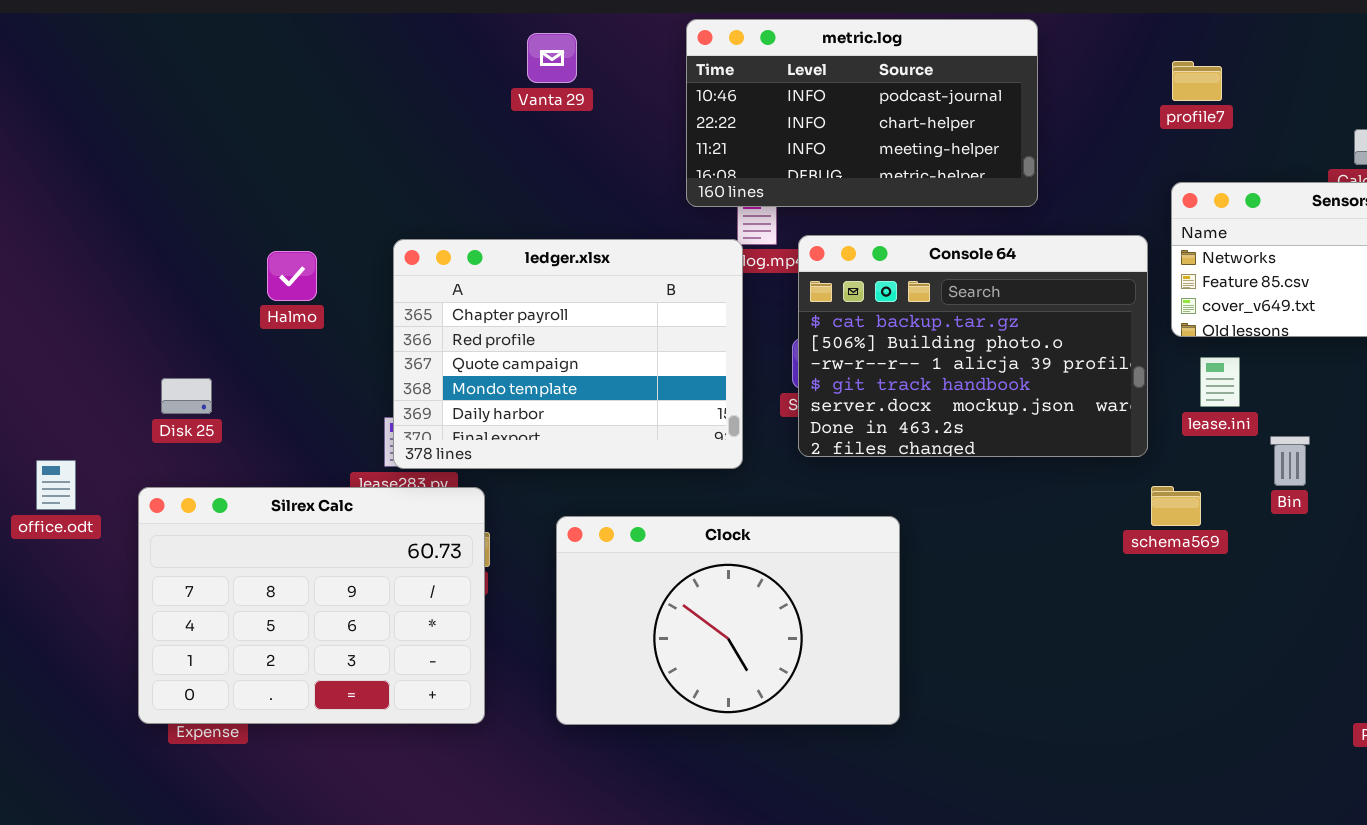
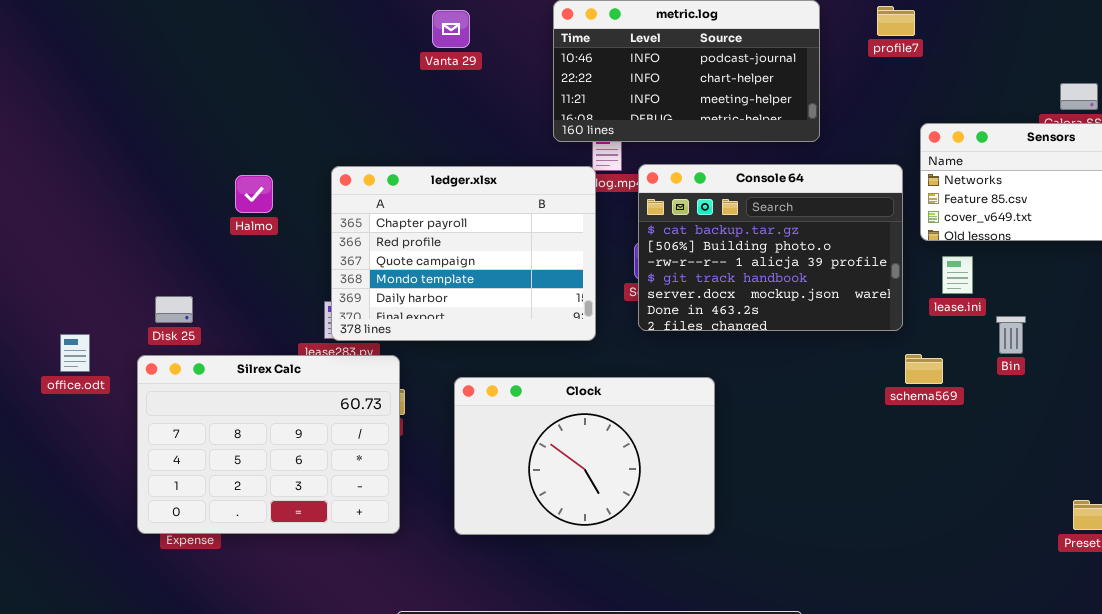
profile7: [1172,61,1222,101] -> [877,6,915,36], moved
Disk 25: [161,378,212,414] -> [155,296,193,323], moved

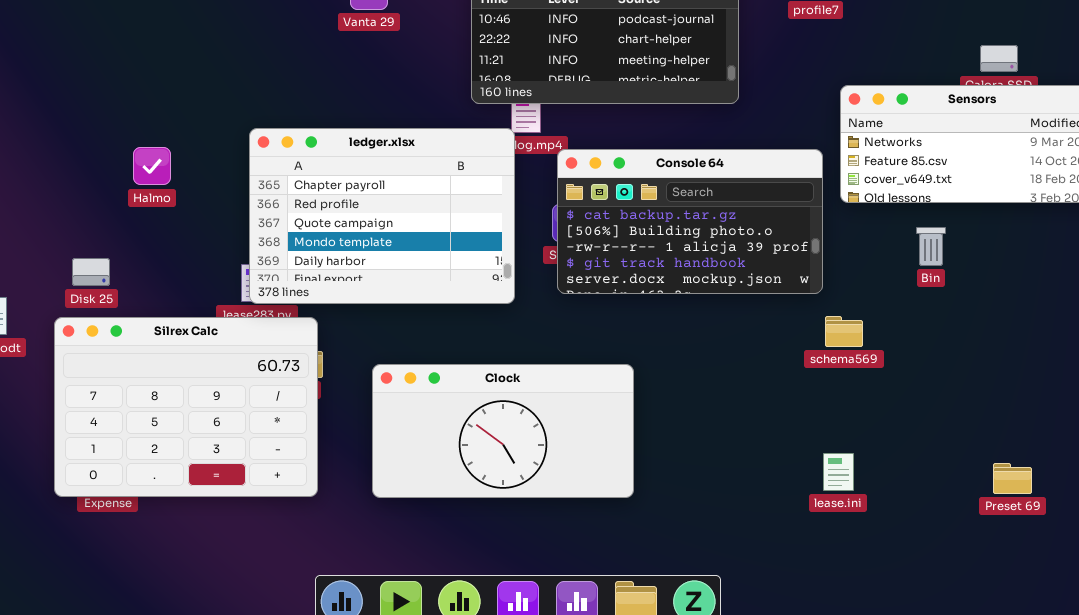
Console 64: [638,164,903,331] -> [557,149,823,294], resized
Halmo: [235,175,273,213] -> [133,147,171,185], moved
lease.ini: [942,256,973,294] -> [823,453,854,491], moved
Bin: [996,316,1026,354] -> [916,227,946,266], moved
Clock: [454,377,715,535] -> [372,364,634,498], resized

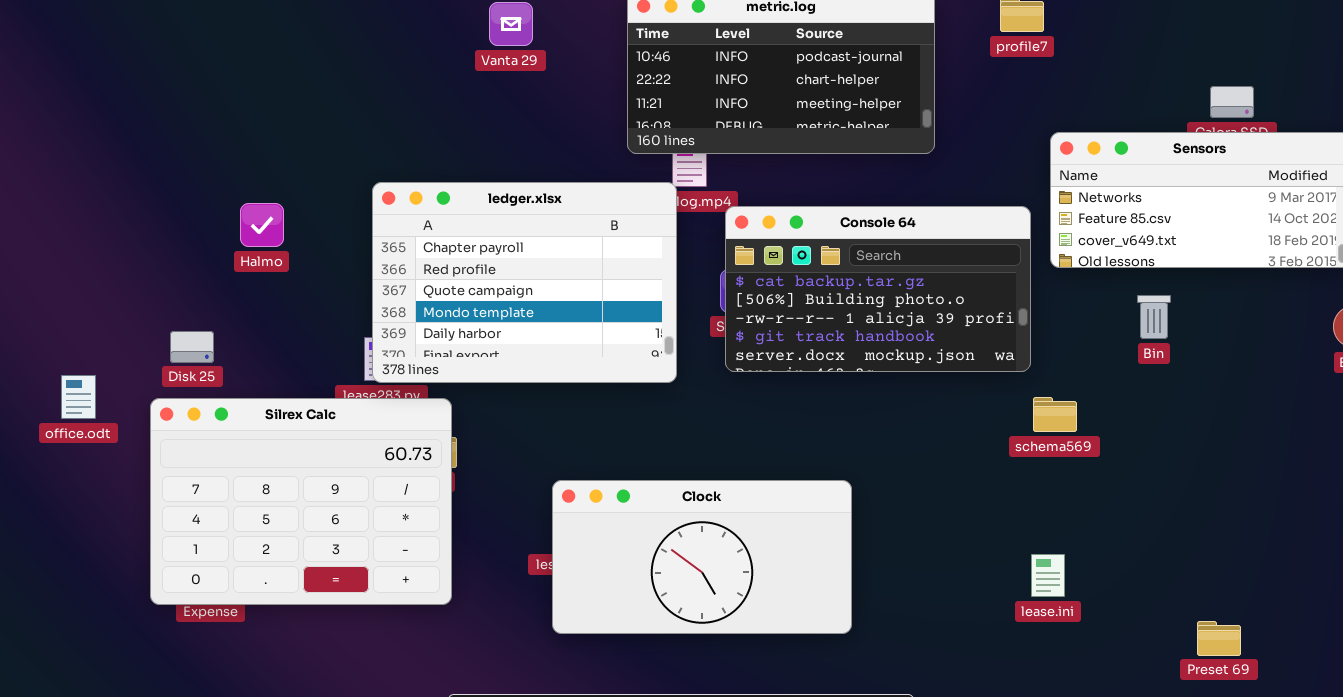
Clock: [372,364,634,498] -> [552,480,852,634], moved
Preset 69: [993,463,1032,494] -> [1197,621,1241,656], moved

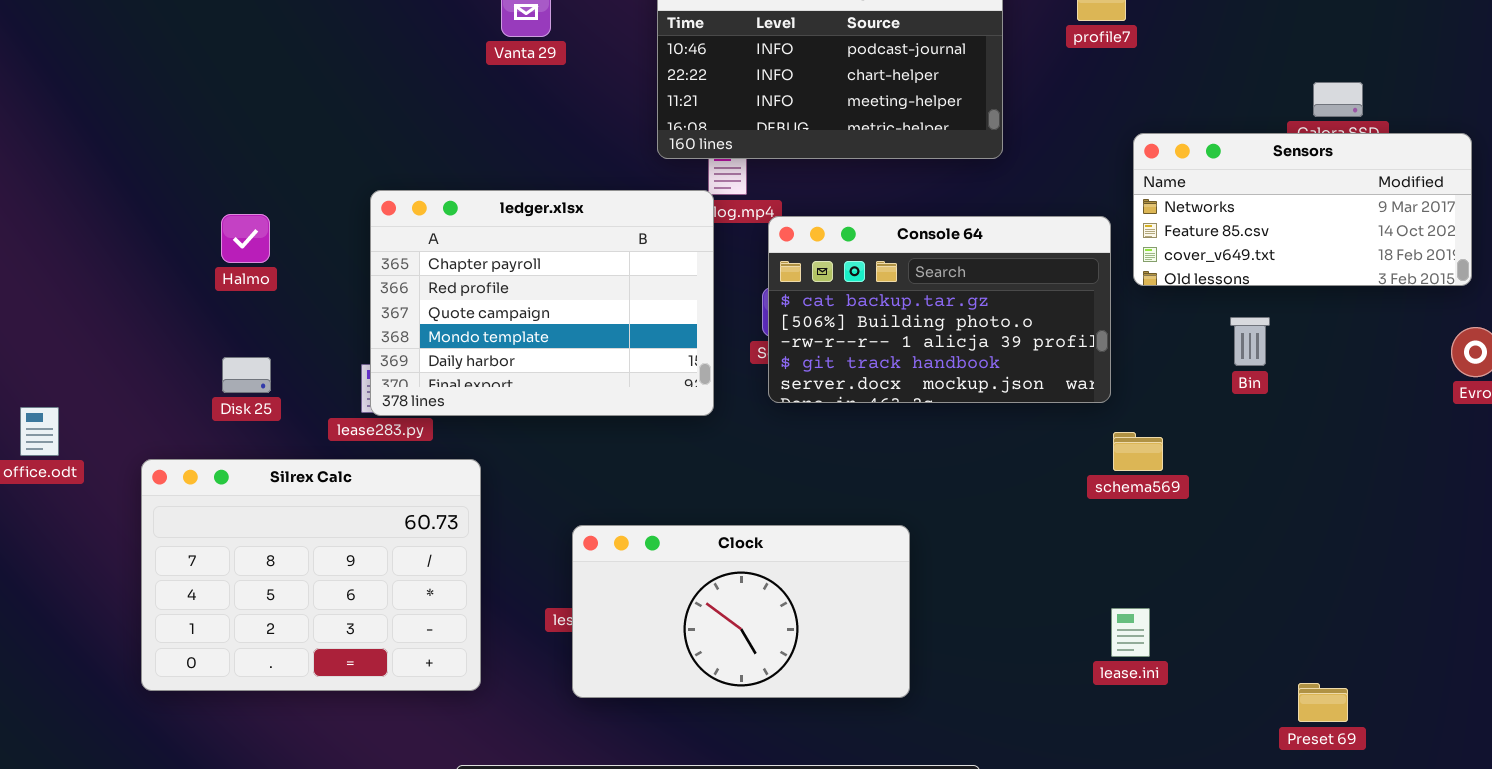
Disk 25: [170,331,214,363] -> [222,357,271,393], moved
Silrex Calc: [150,398,452,605] -> [141,459,481,691], moved

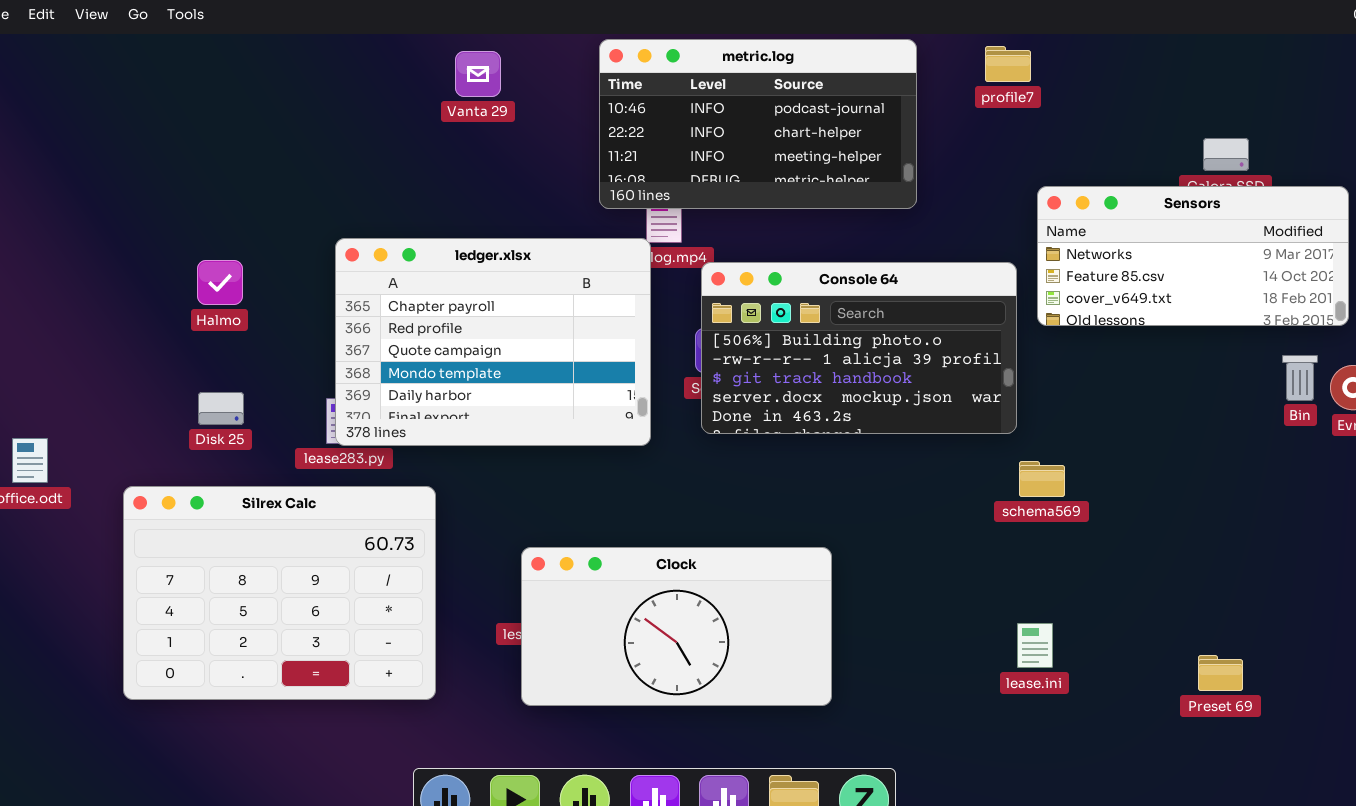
Console 64: [768,216,1111,403] -> [701,262,1017,434], scrolled down 1 row
Bin: [1230,317,1270,366] -> [1282,355,1318,401], moved
Preset 69: [1298,683,1348,722] -> [1198,655,1243,691], moved

